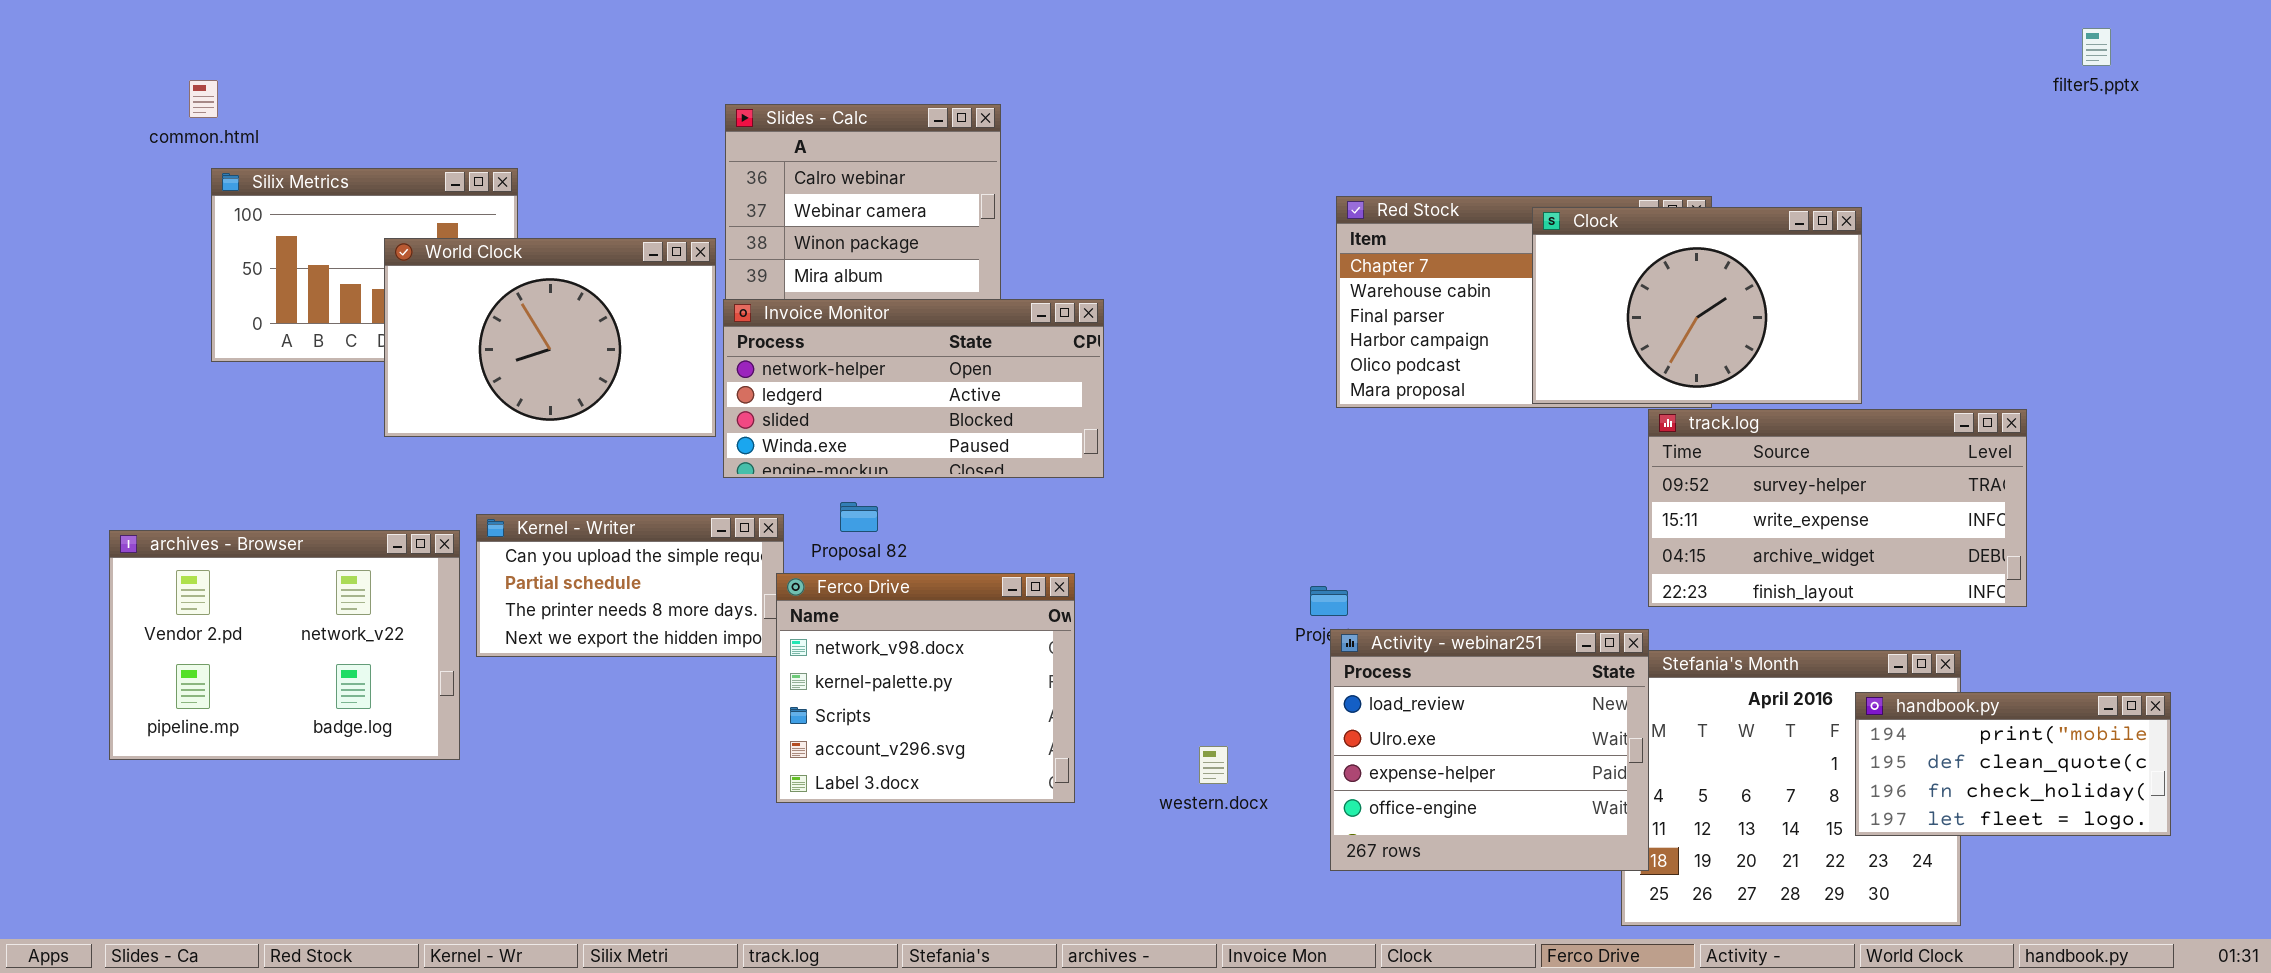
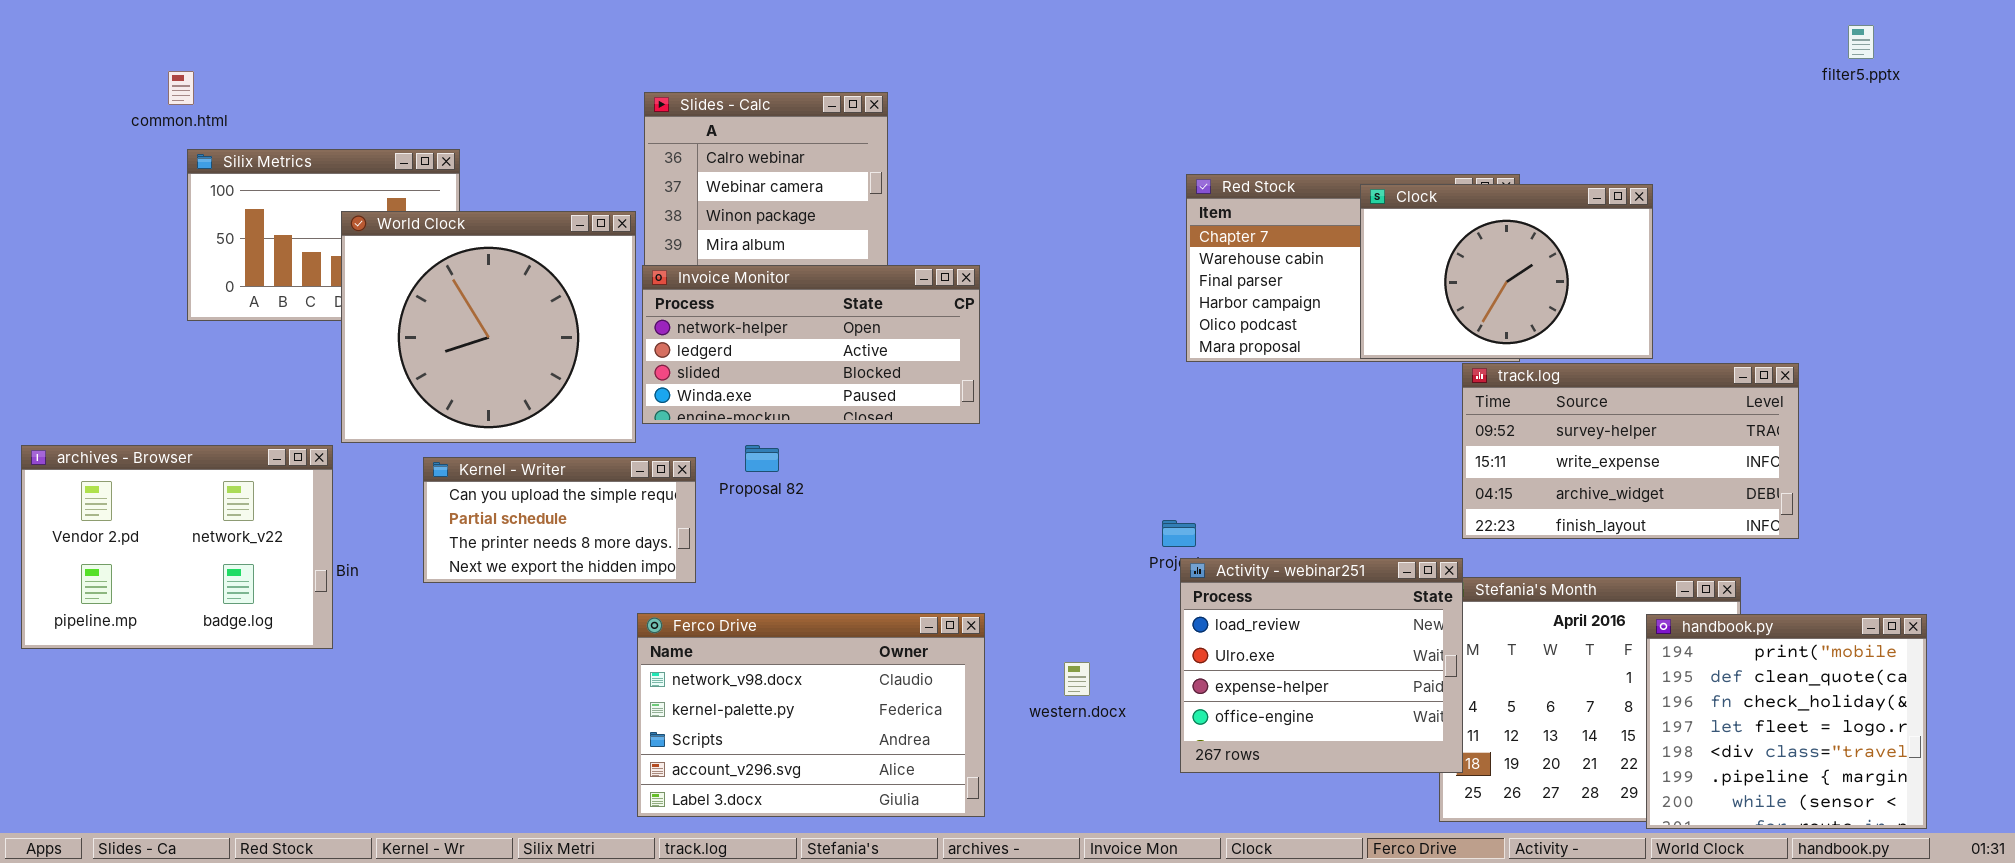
World Clock: [384,238,716,437] -> [341,211,636,443], resized
archives - Browser: [109,530,460,760] -> [21,445,333,649], moved
Ferco Drive: [776,573,1075,803] -> [637,613,985,817], moved, resized
handbook.py: [1855,692,2171,836] -> [1646,614,1927,829], resized

